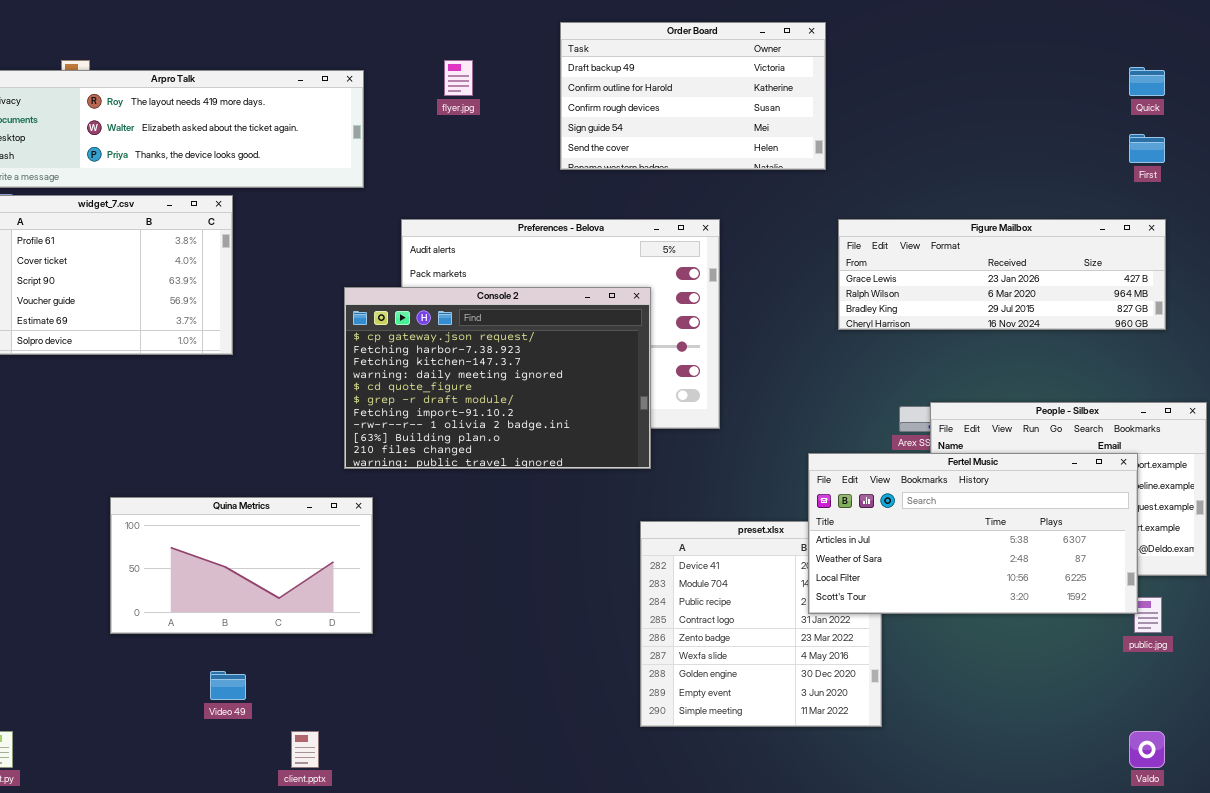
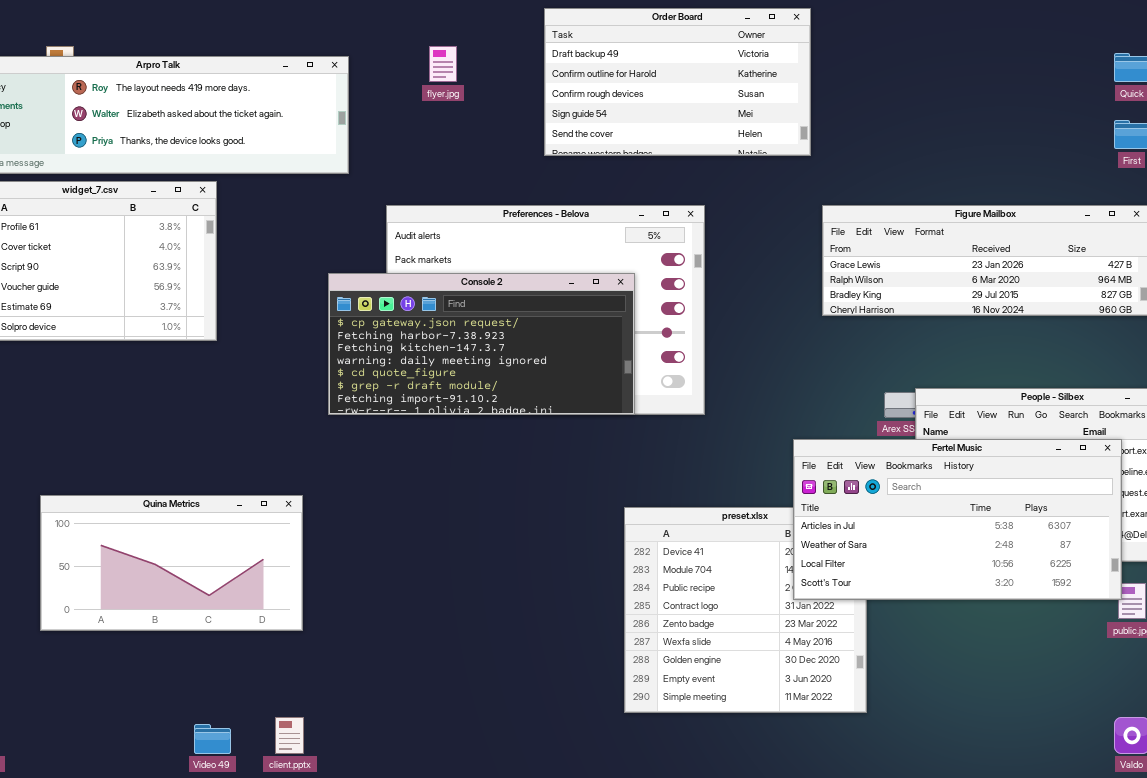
Console 2: [344,287,651,469] -> [328,273,635,415], resized
Quina Metrics: [110,497,373,634] -> [40,495,303,631], moved
Video 49: [210,671,246,700] -> [194,724,231,754], moved

